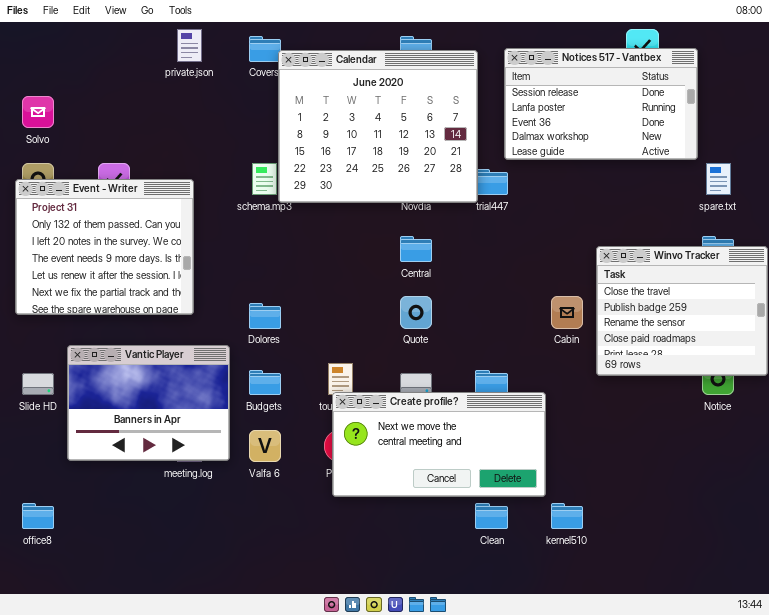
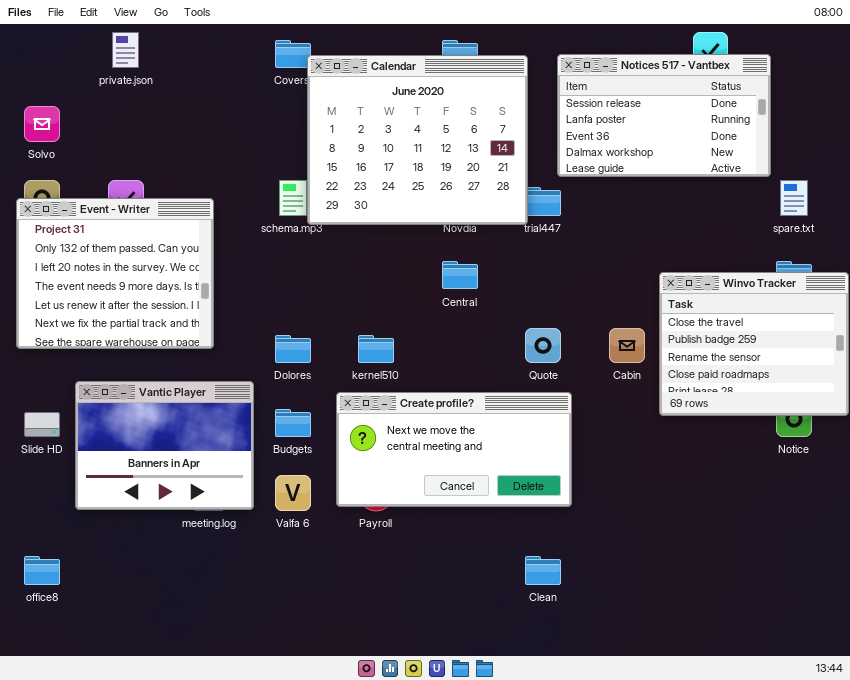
private.json: [177,29,202,62] -> [112,32,139,68], moved
Quote: [400,296,432,329] -> [525,328,561,363], moved
Create profile?: [332,392,546,497] -> [336,392,572,507], moved
kernel510: [551,503,583,529] -> [358,335,394,363], moved

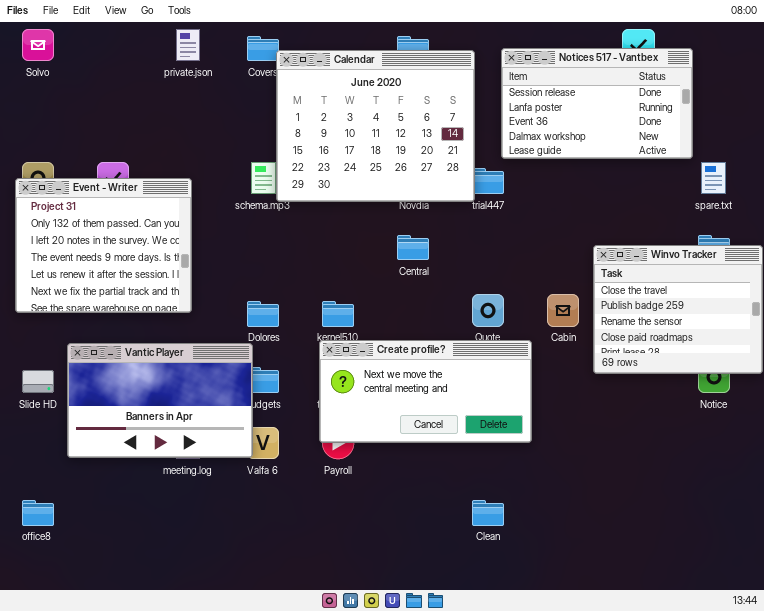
private.json: [112,32,139,68] -> [176,29,200,61], moved
Solvo: [24,106,60,142] -> [22,29,54,61], moved
Vantic Player: [75,381,254,510] -> [67,343,253,458], resized
Create profile?: [336,392,572,507] -> [319,340,532,443], moved

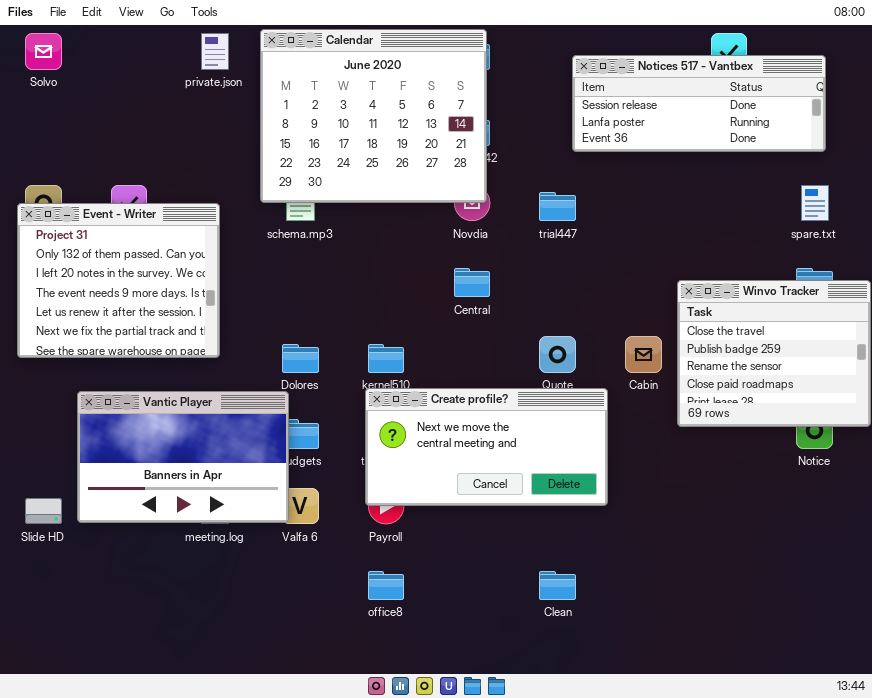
Notices 517 - Vantbex: [501,48,693,159] -> [572,55,826,152], resized
Calendar: [276,50,475,202] -> [260,29,487,203], moved
Slide HD: [22,370,54,393] -> [25,498,62,524], moved
office8: [22,500,54,526] -> [368,571,404,600], moved

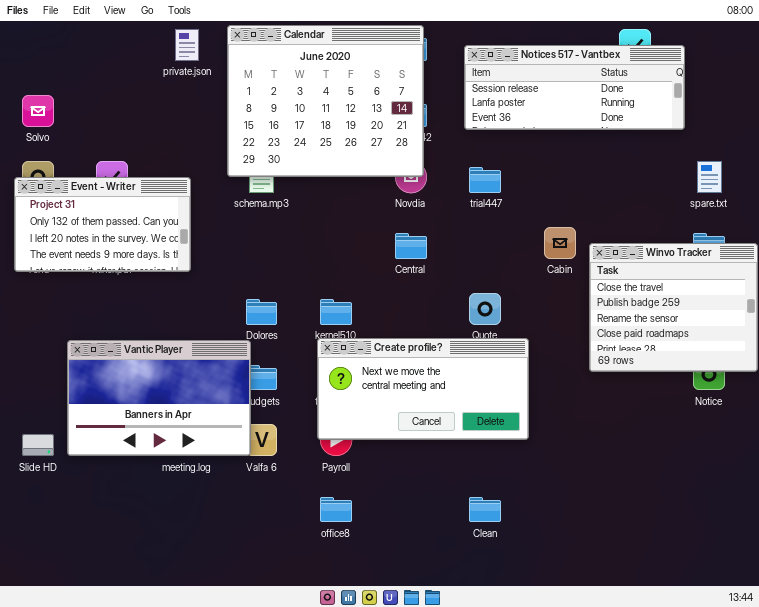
Solvo: [25,33,62,70] -> [22,95,54,127], moved
Notices 517 - Vantbex: [572,55,826,152] -> [464,45,685,130], moved
Event - Writer: [17,203,220,358] -> [14,177,191,272], resized
Cabin: [625,336,662,373] -> [544,227,576,259], moved

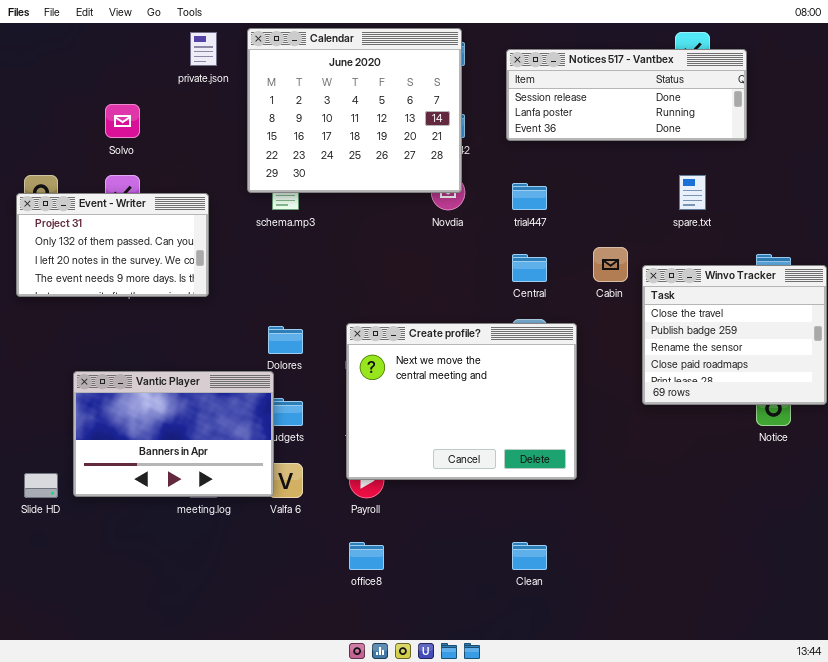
Solvo: [22,95,54,127] -> [105,104,140,138], moved
spare.txt: [697,161,722,193] -> [679,175,706,210], moved
Central: [395,233,427,259] -> [512,254,547,282], moved
Create profile?: [317,338,529,440] -> [346,323,577,480], resized

